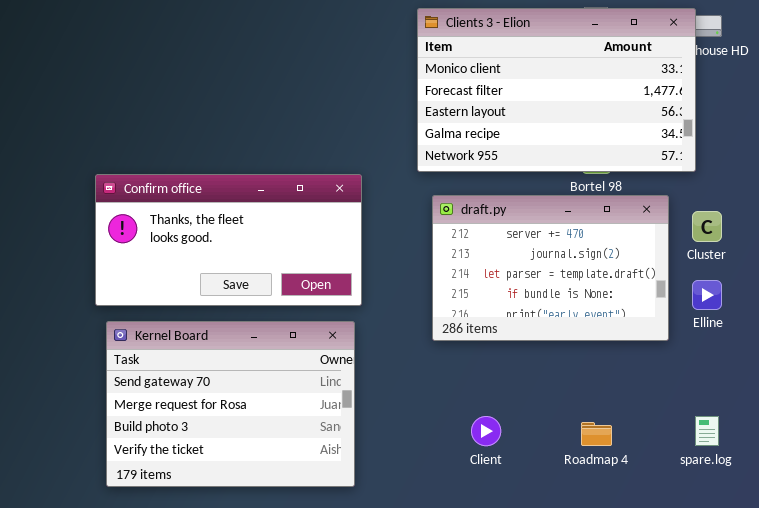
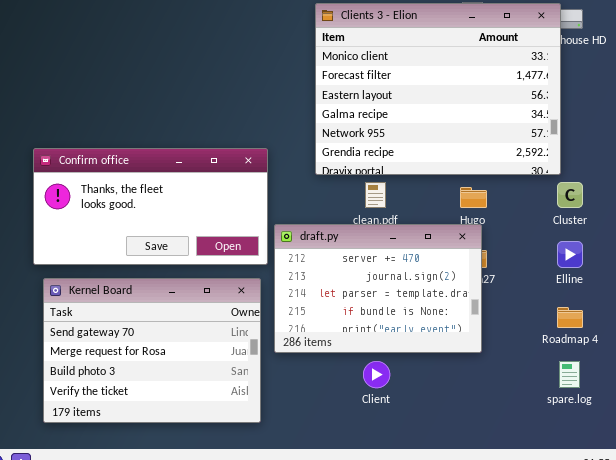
Clients 3 - Elion: [417,8,696,172] -> [315,3,561,175], resized
draft.py: [432,195,669,341] -> [274,224,482,353], moved
Roadmap 4: [581,422,612,446] -> [557,307,583,328], moved

